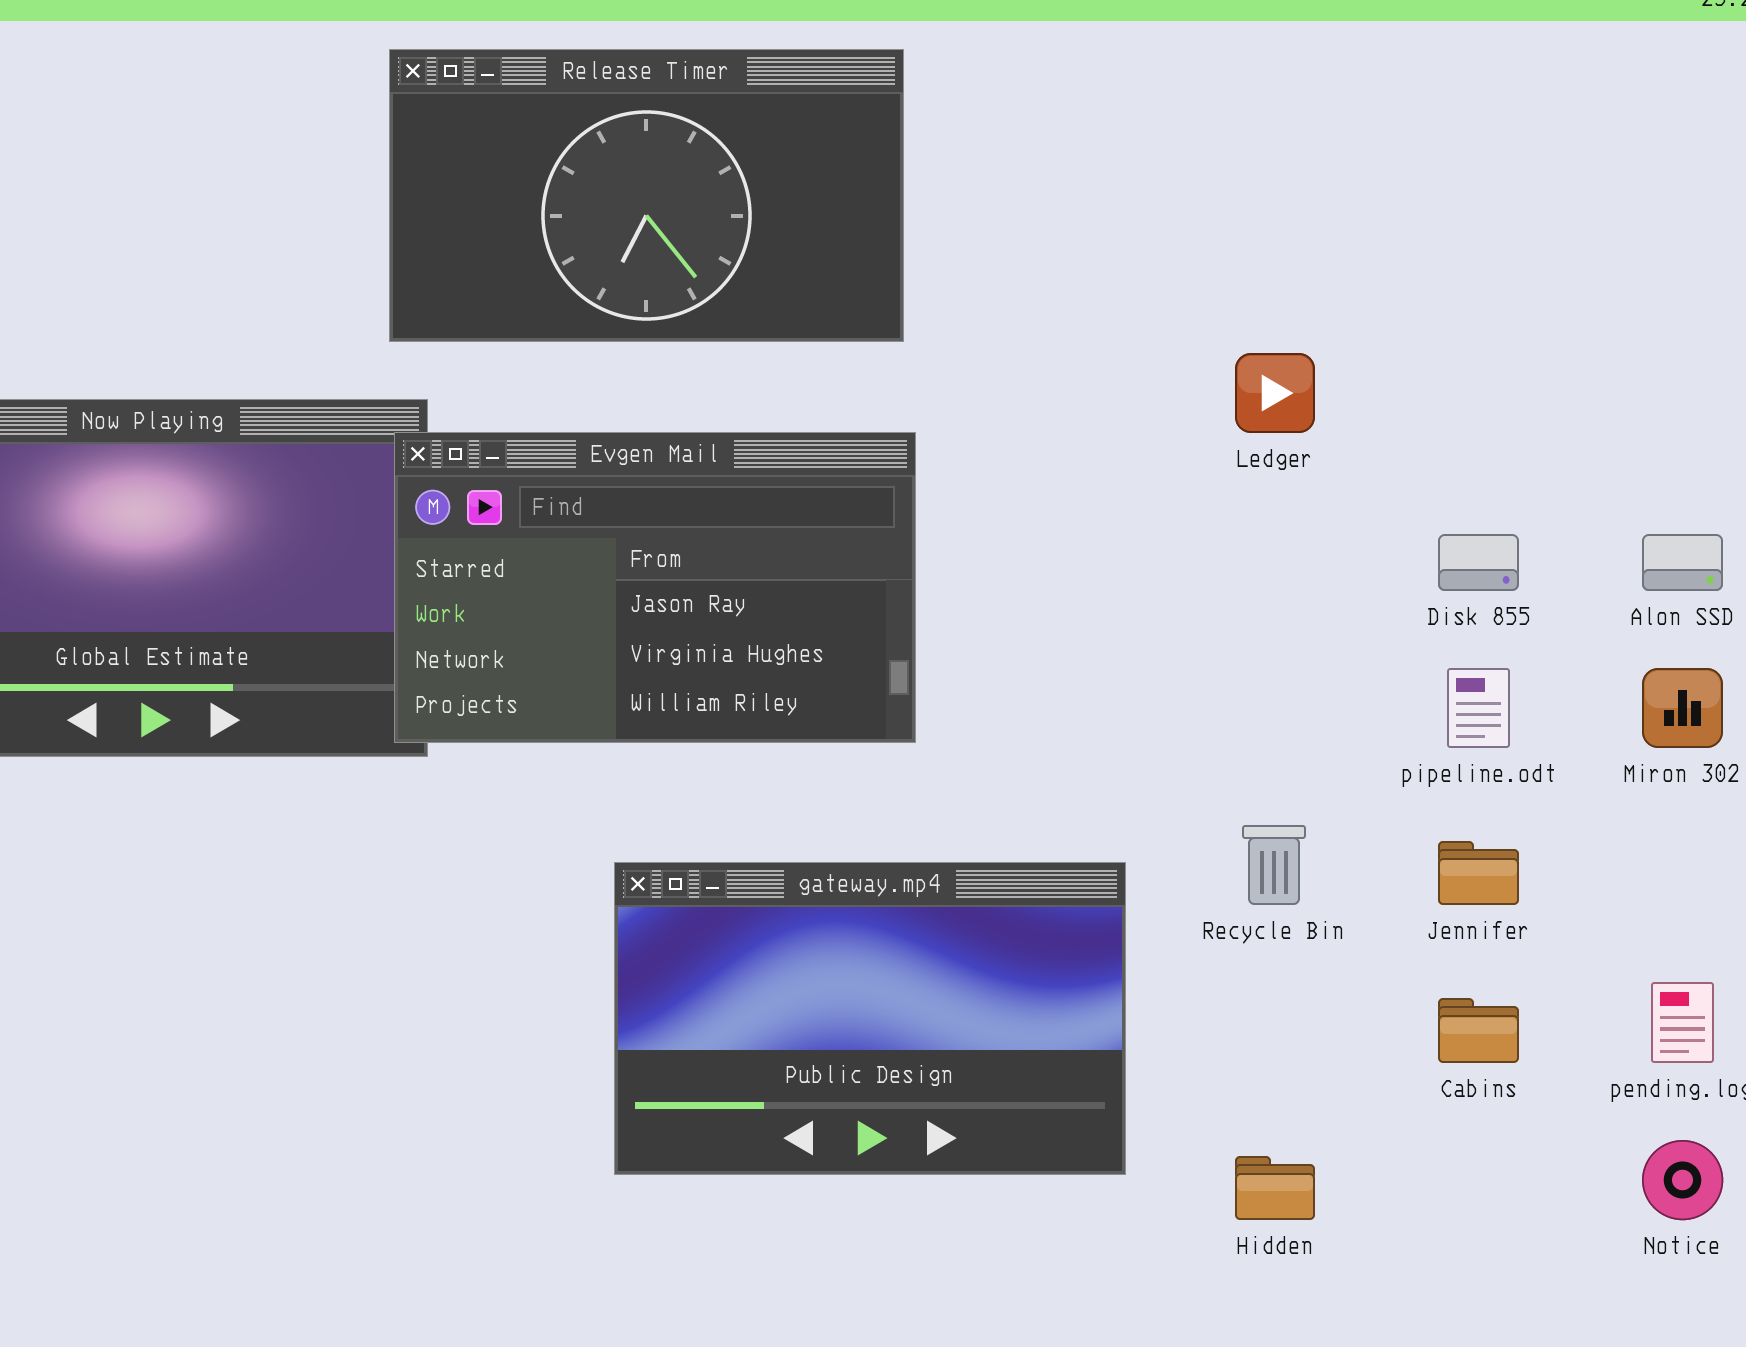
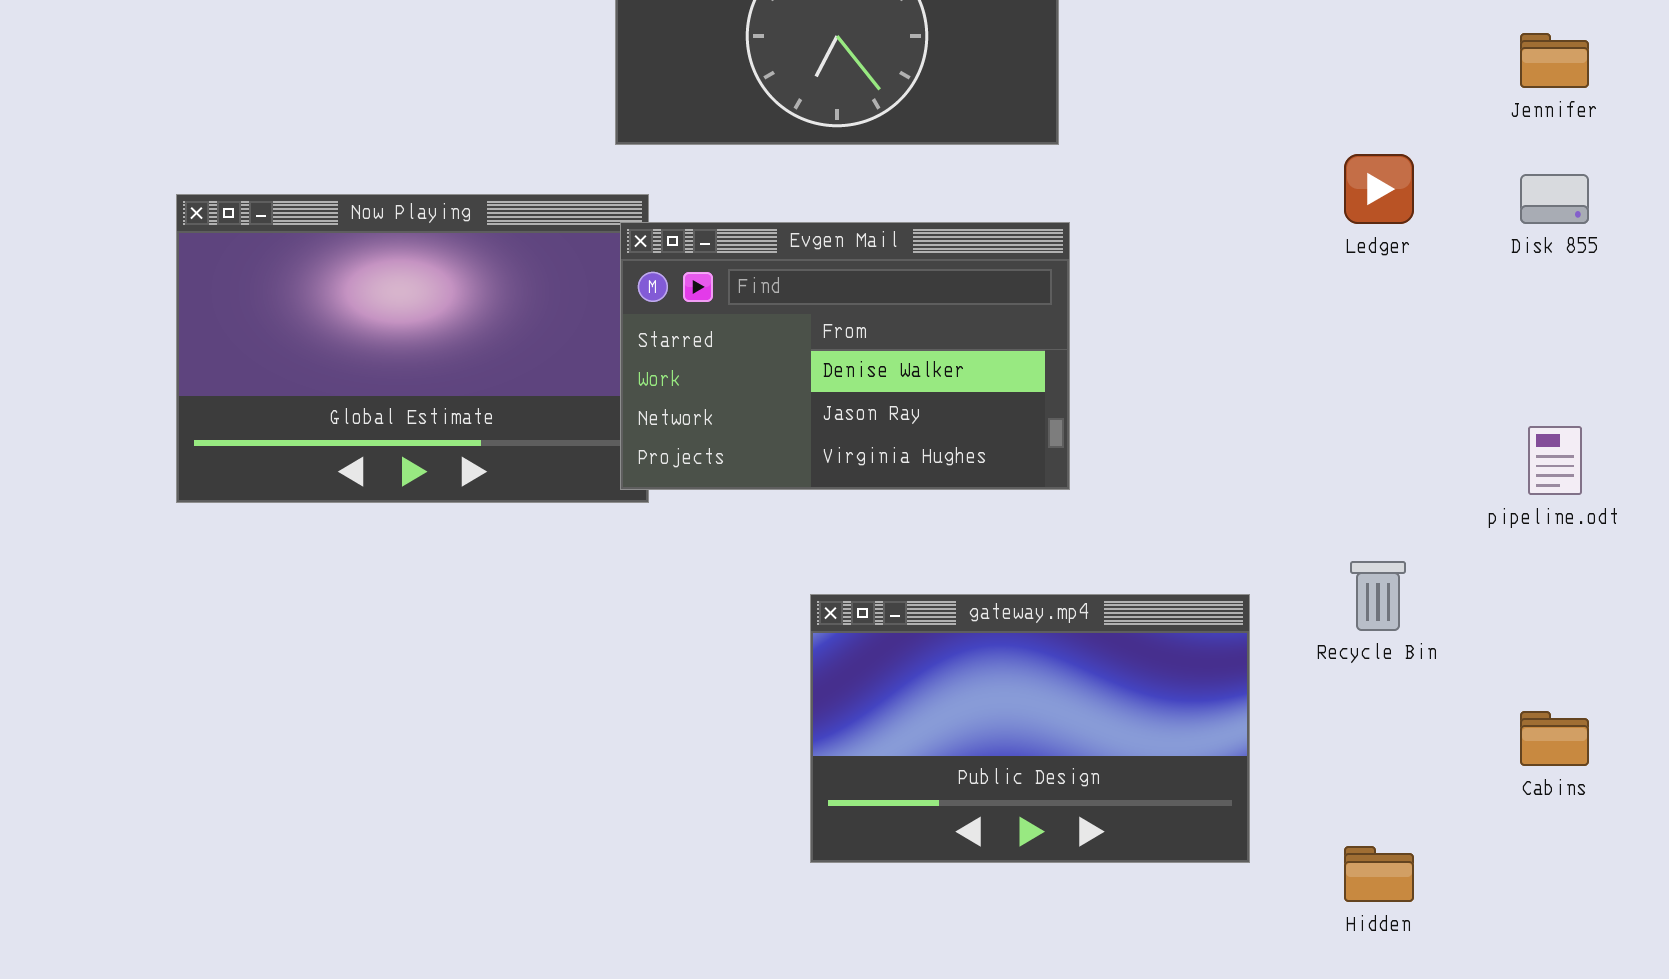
Evgen Mail: [394,432,916,743] -> [620,222,1070,490], scrolled up 1 row
Disk 855: [1438,534,1519,591] -> [1520,174,1589,224], moved
Jennifer: [1438,841,1519,905] -> [1520,33,1589,88], moved

